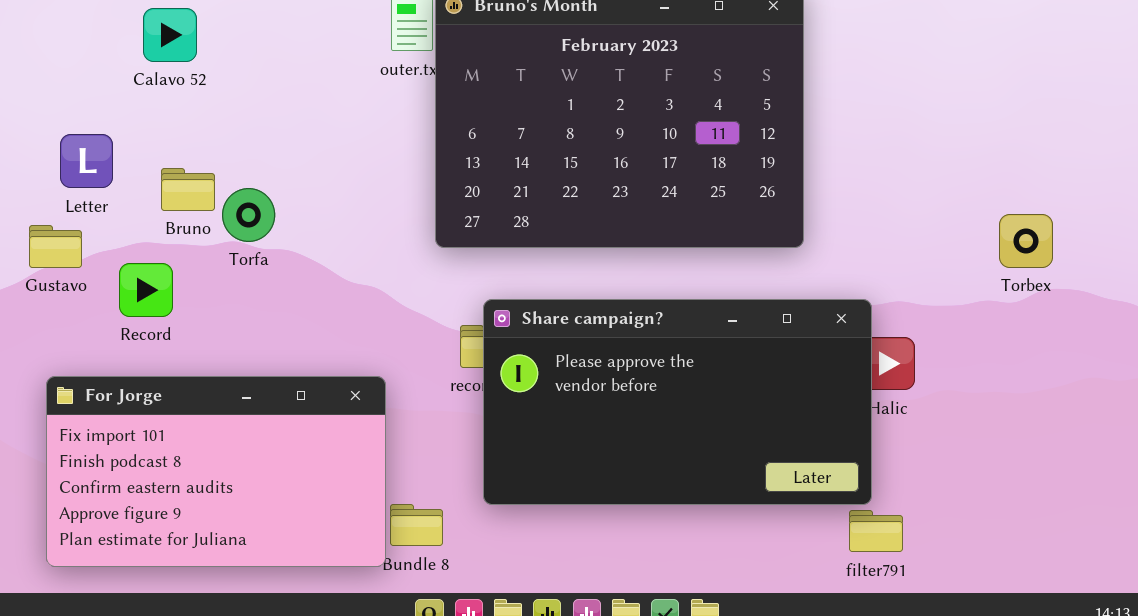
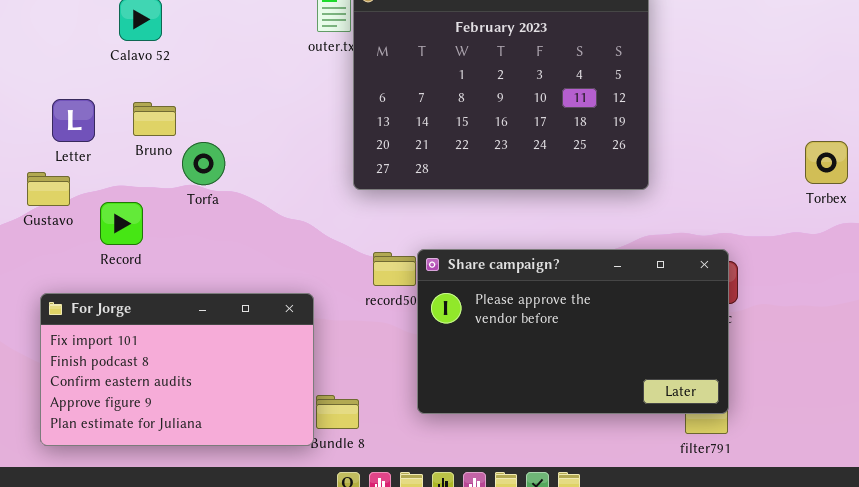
Bruno: [161,168,215,211] -> [133,102,176,136], moved
Torbex: [999,214,1053,268] -> [805,141,848,184], moved
Share campaign?: [483,299,872,505] -> [417,249,729,414], moved

